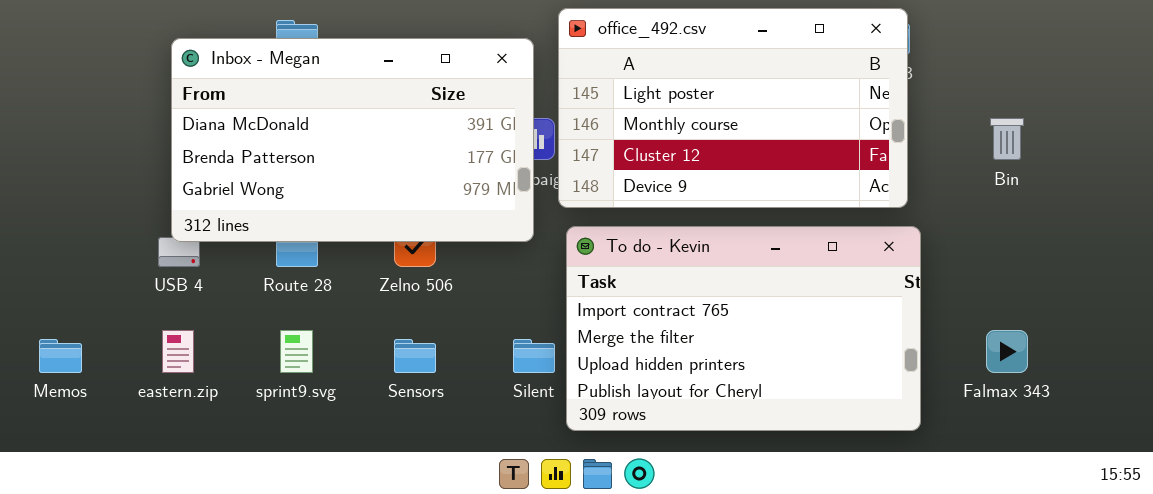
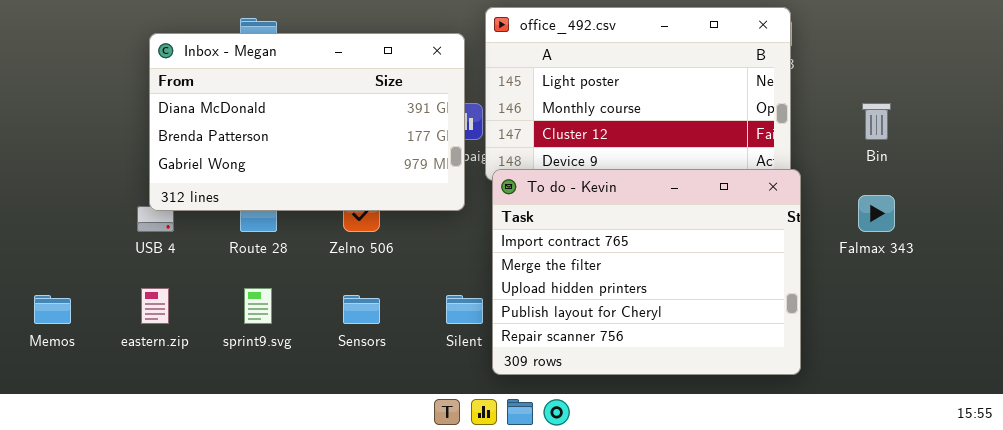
To do - Kevin: [566,226,921,431] -> [492,169,801,375], resized
Falmax 343: [986,330,1028,373] -> [858,195,895,232], moved

